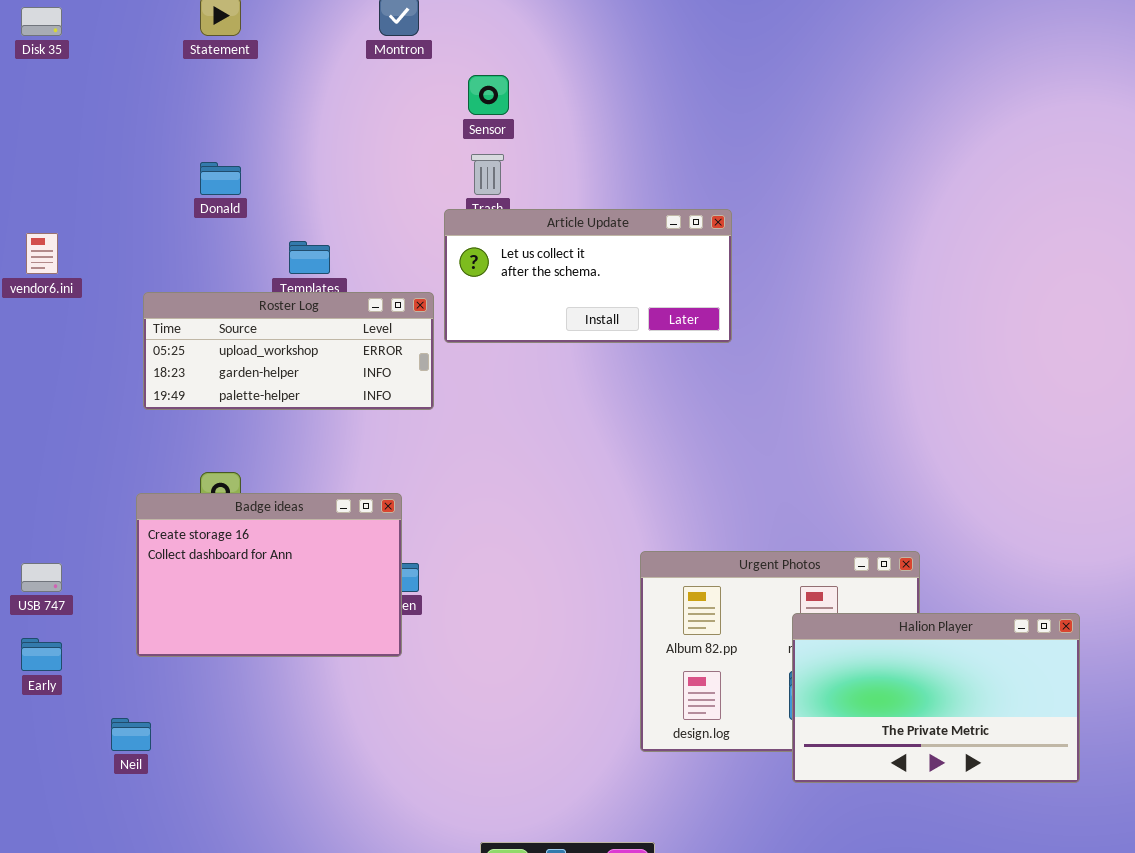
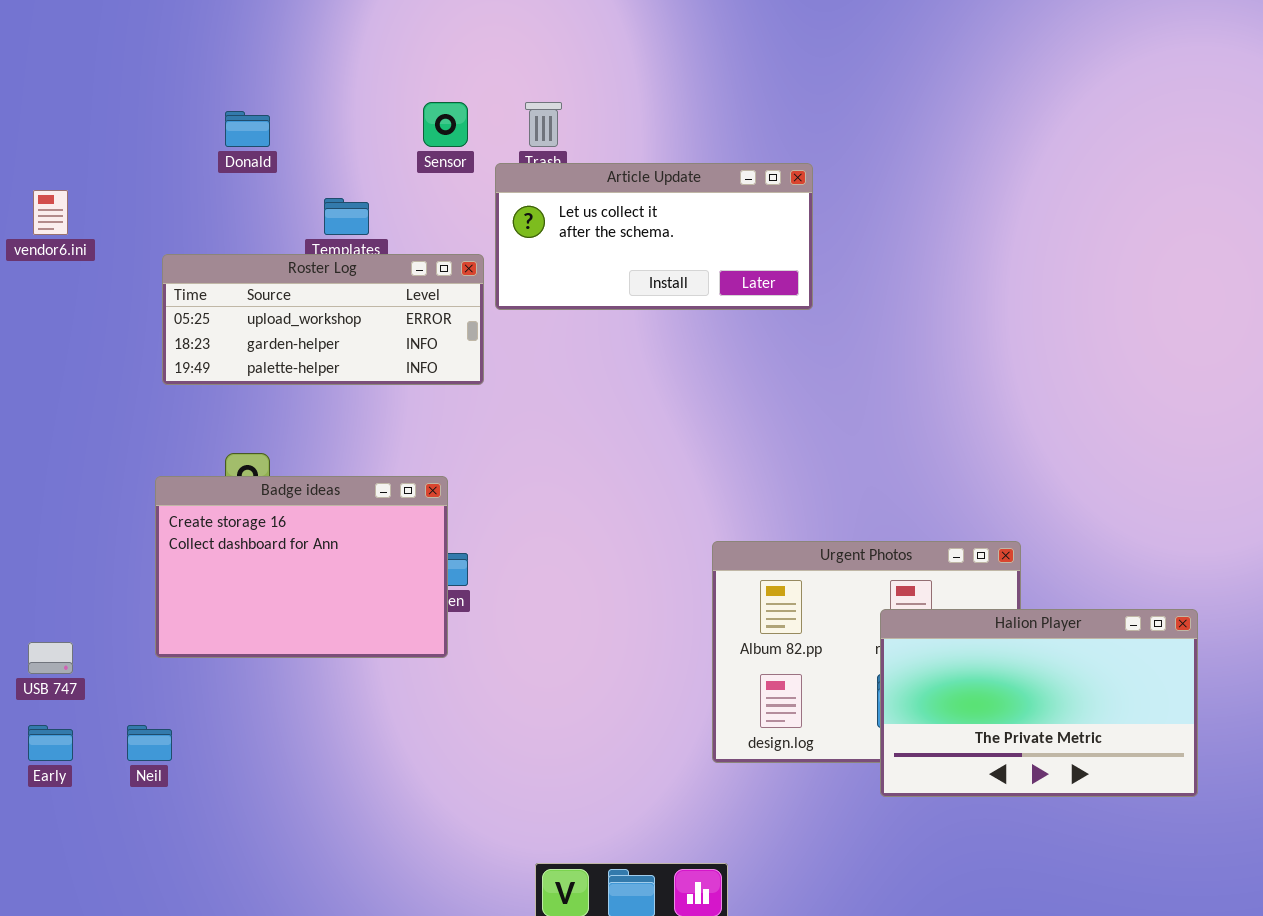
Sensor: [468,75,509,115] -> [423,102,468,147], moved
USB 747: [21,563,62,592] -> [28,642,73,674], moved
Early: [21,638,62,671] -> [28,725,73,761], moved

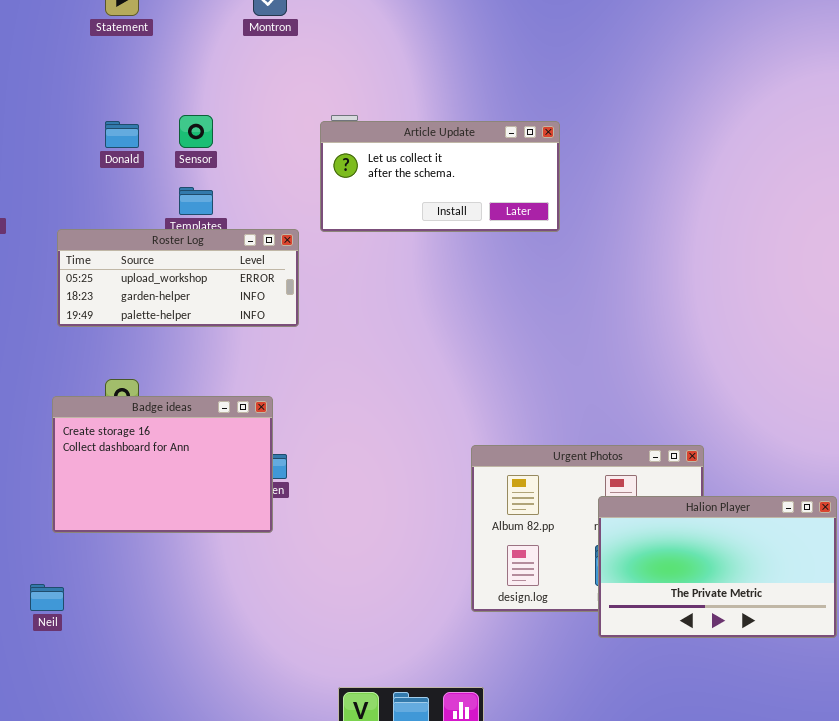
Sensor: [423,102,468,147] -> [179,115,213,148], moved
Article Update: [495,163,813,310] -> [320,121,560,232], moved

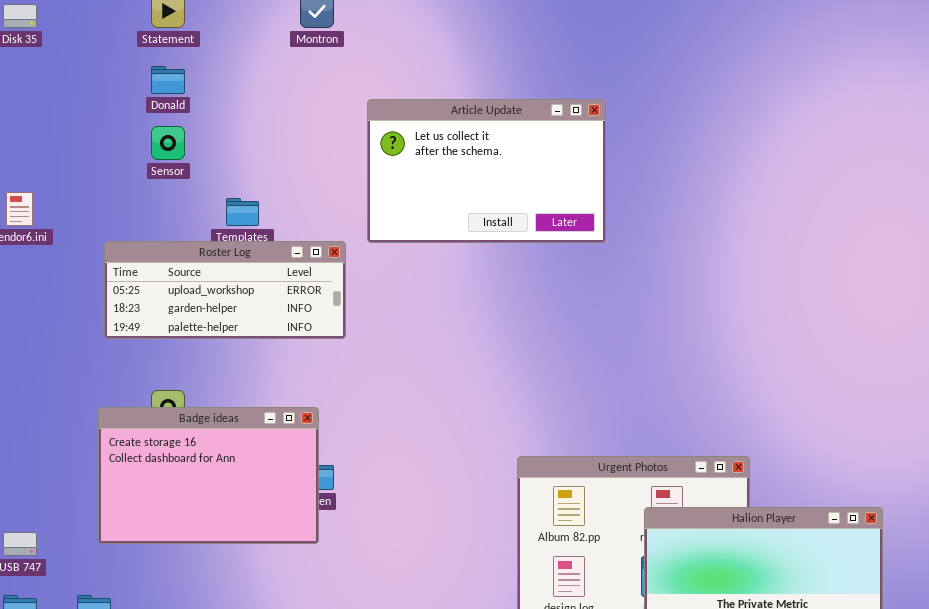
Sensor: [179,115,213,148] -> [151,126,185,160], moved
Donald: [105,121,139,148] -> [151,66,185,94], moved
Article Update: [320,121,560,232] -> [367,99,606,243], resized

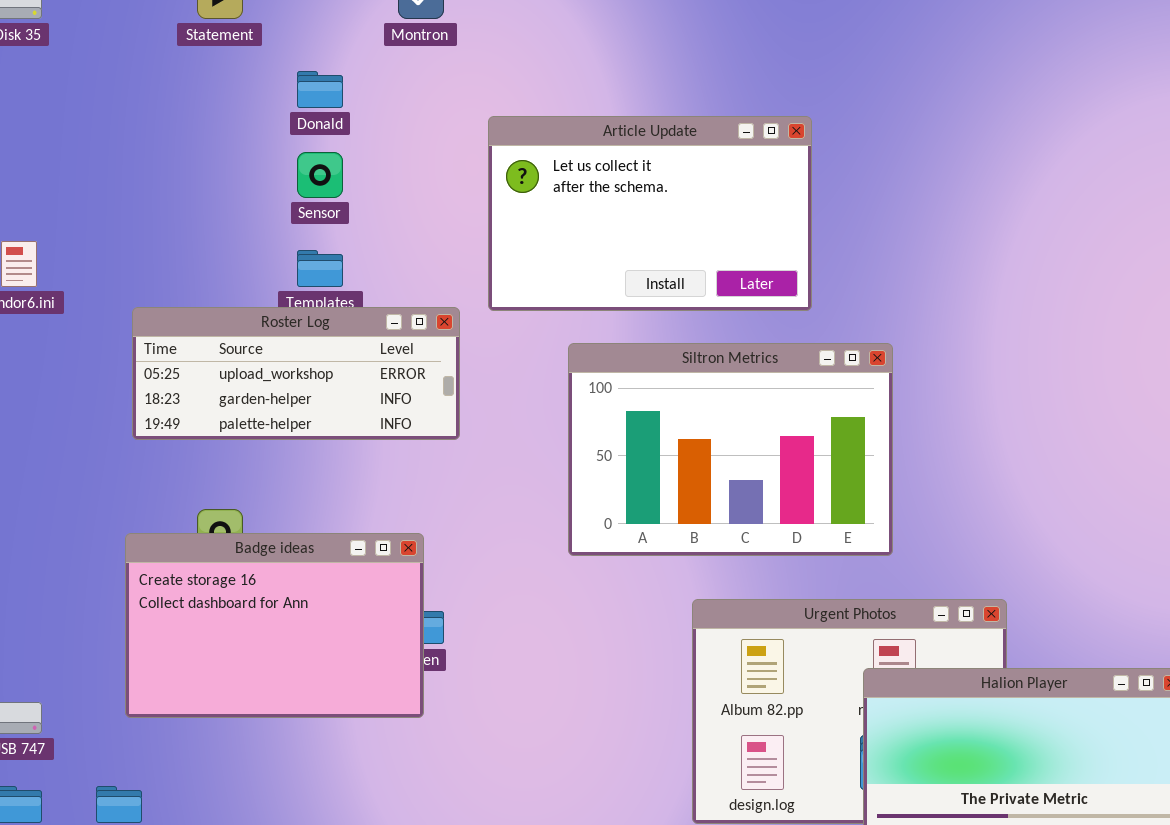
Donald: [151,66,185,94] -> [297,71,343,108], moved
Sensor: [151,126,185,160] -> [297,152,343,198], moved
Siltron Metrics: none -> [568,343,893,556], opened

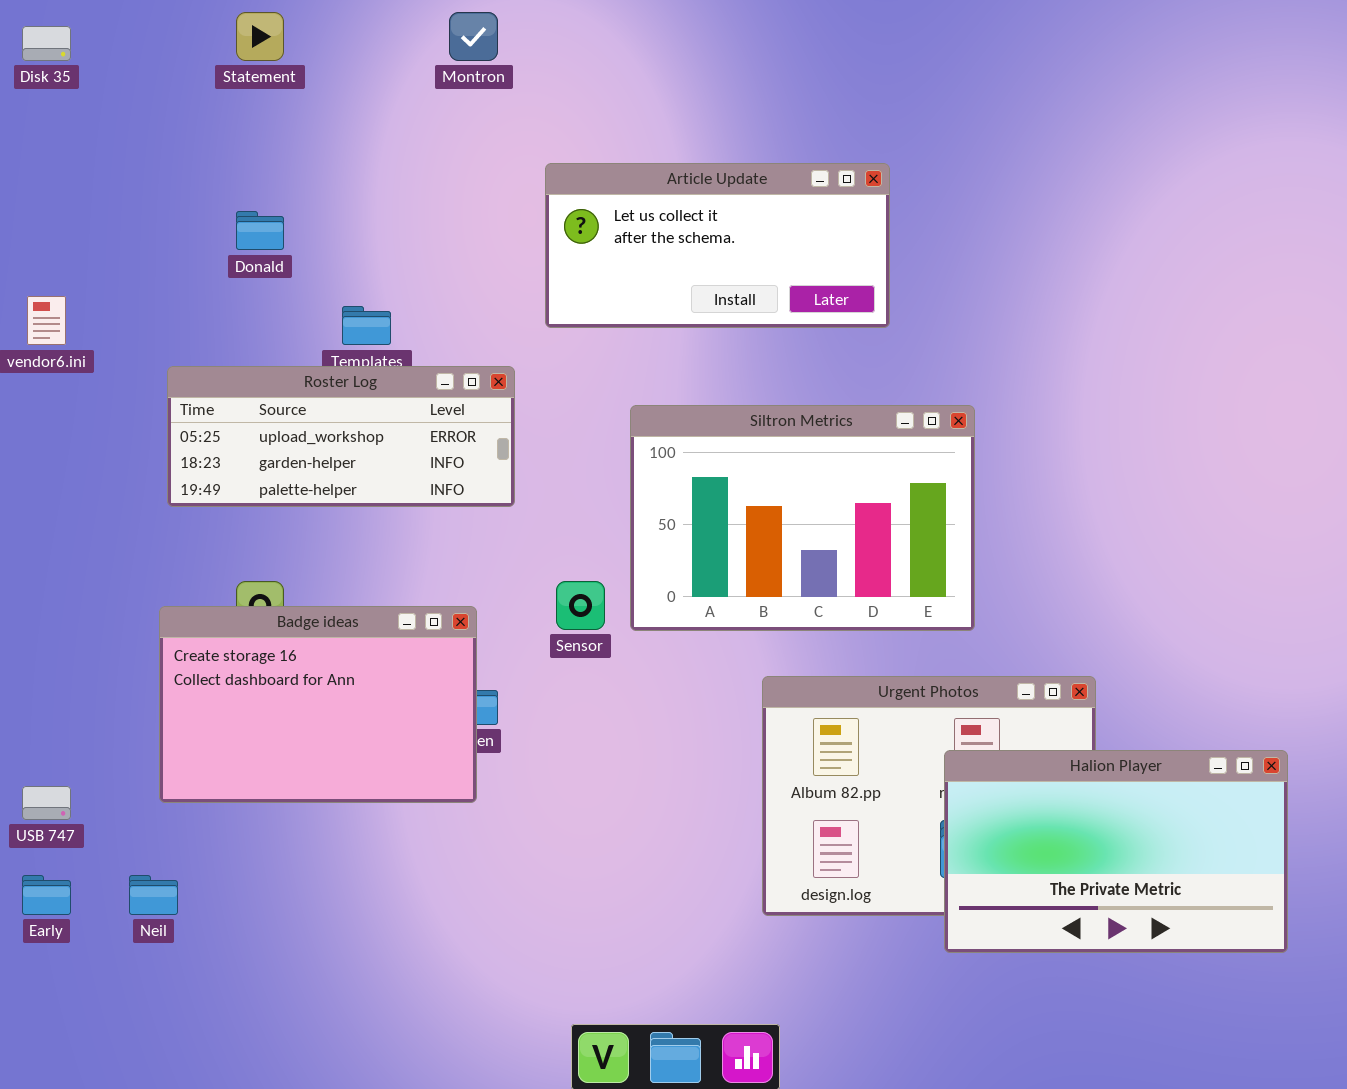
Donald: [297,71,343,108] -> [236,211,284,250], moved
Article Update: [488,116,812,311] -> [545,163,890,328], resized
Sensor: [297,152,343,198] -> [556,581,605,630], moved

